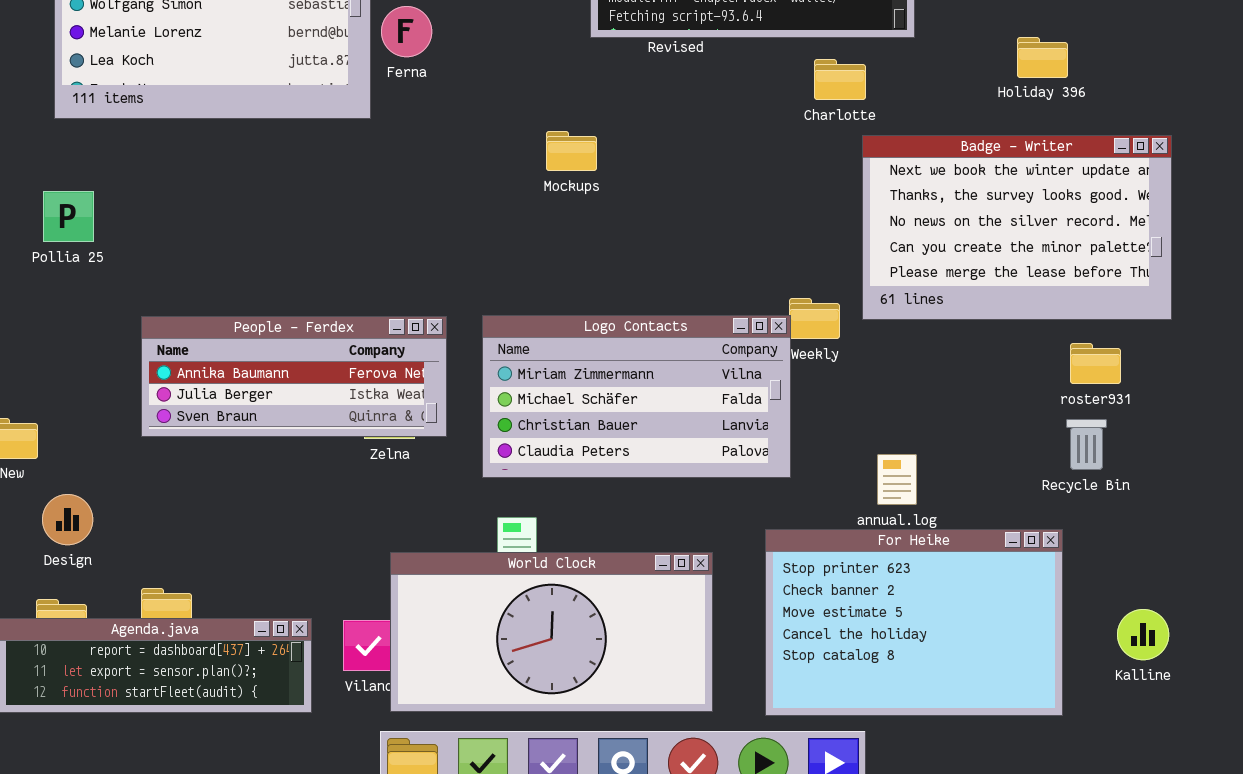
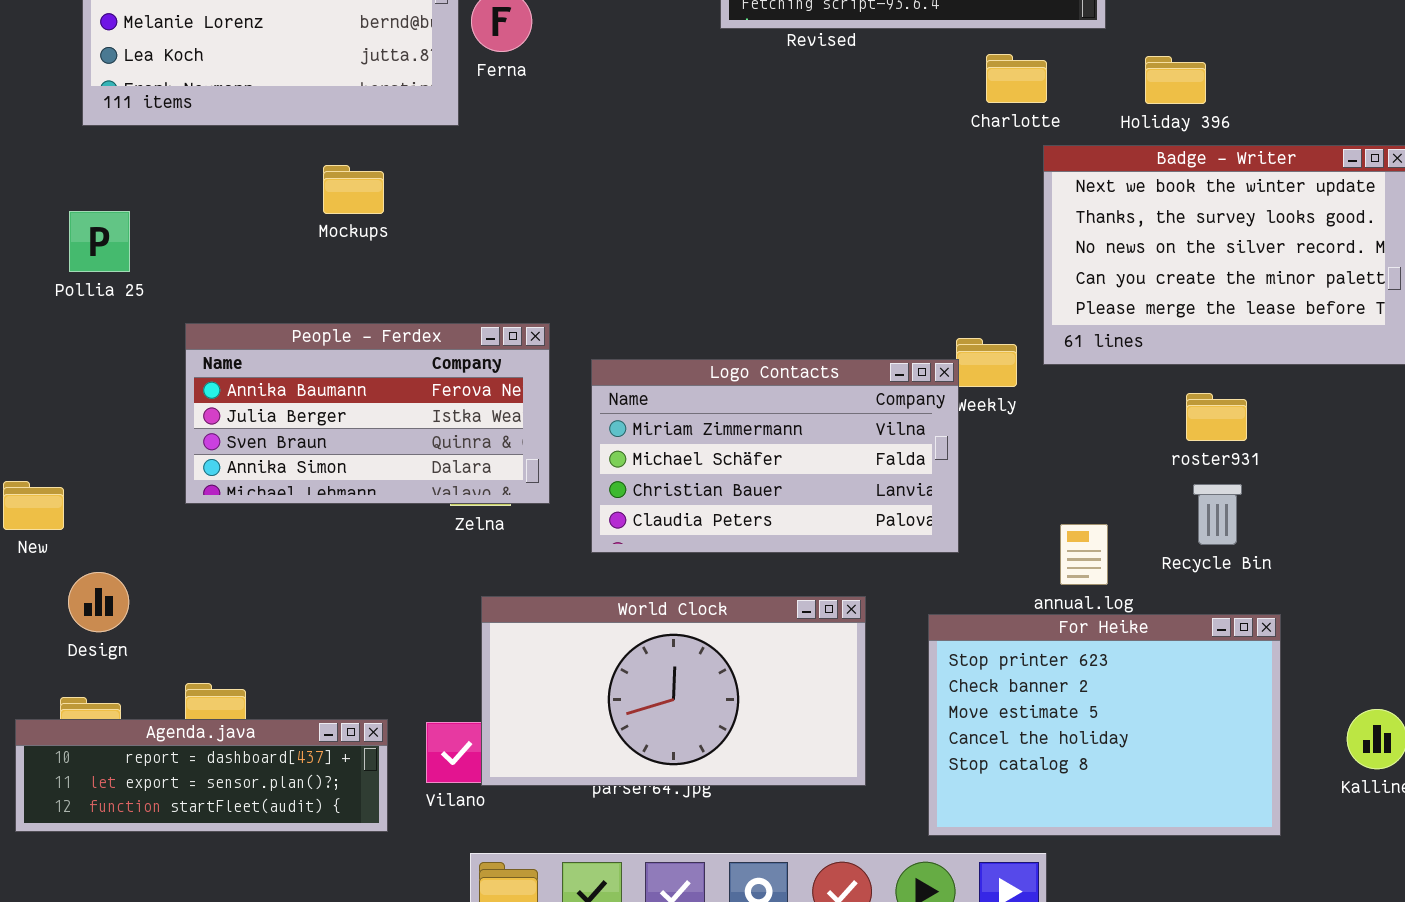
Holiday 396: [1017,37,1068,78] -> [1145,56,1206,104], moved
Mockups: [546,131,597,171] -> [323,165,384,214], moved
People - Ferdex: [141,316,447,437] -> [185,323,550,504], resized
roster931: [1070,343,1121,384] -> [1186,393,1247,441], moved
Recycle Bin: [1066,419,1107,470] -> [1193,484,1242,545], moved
World Clock: [390,552,713,712] -> [481,596,866,786], moved

